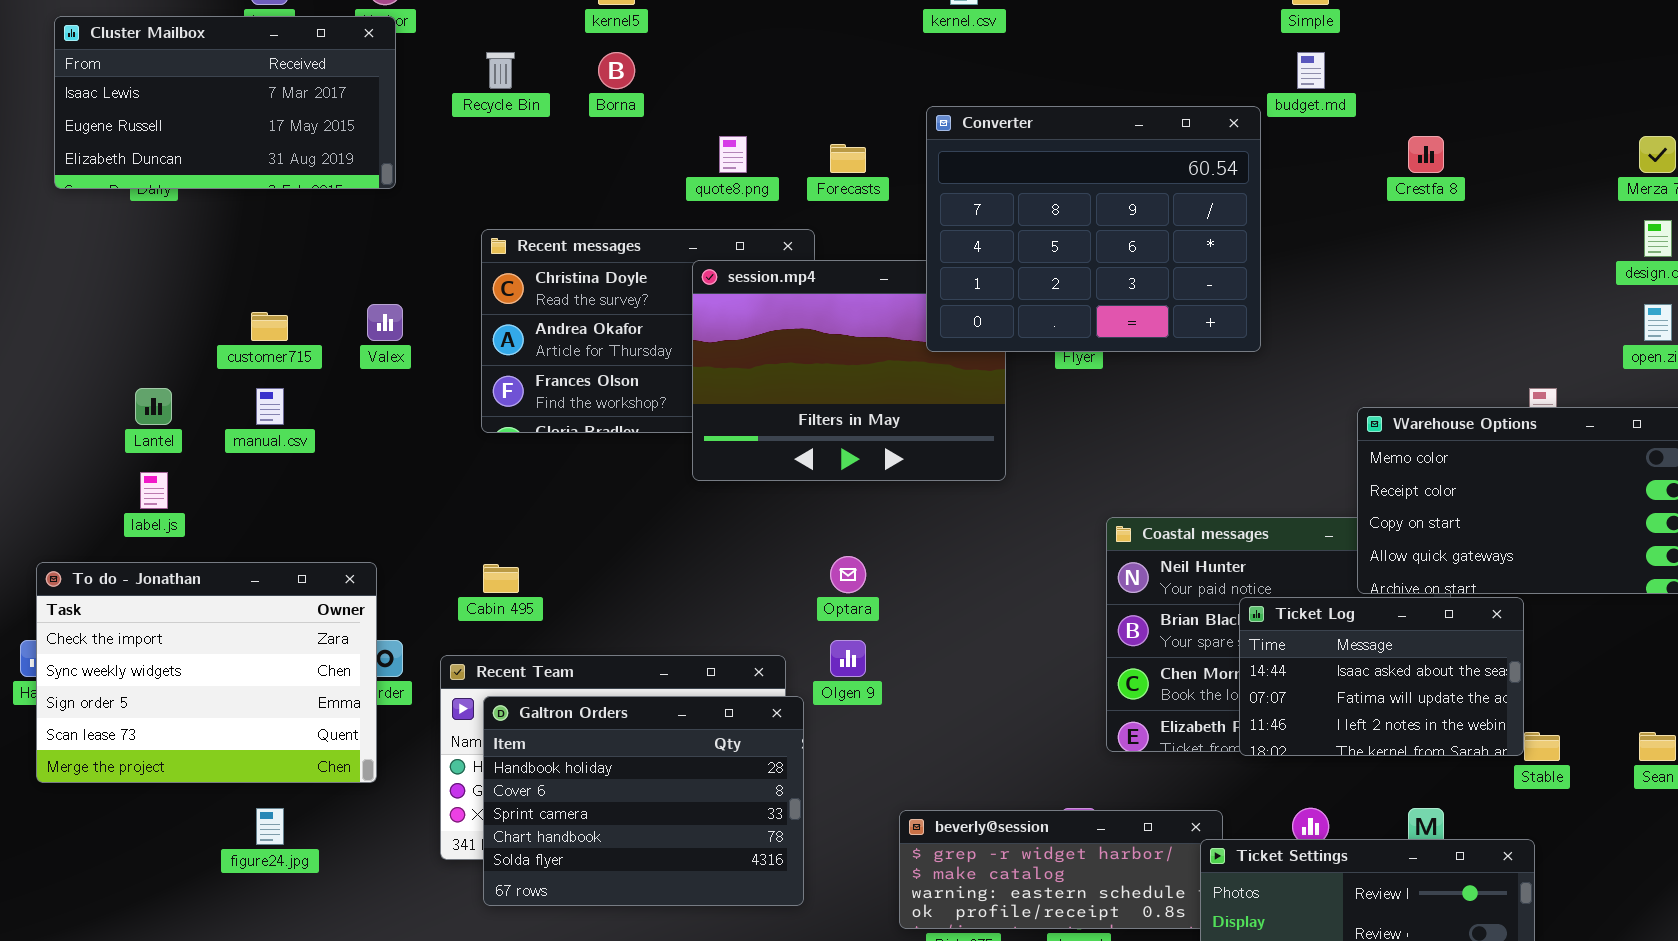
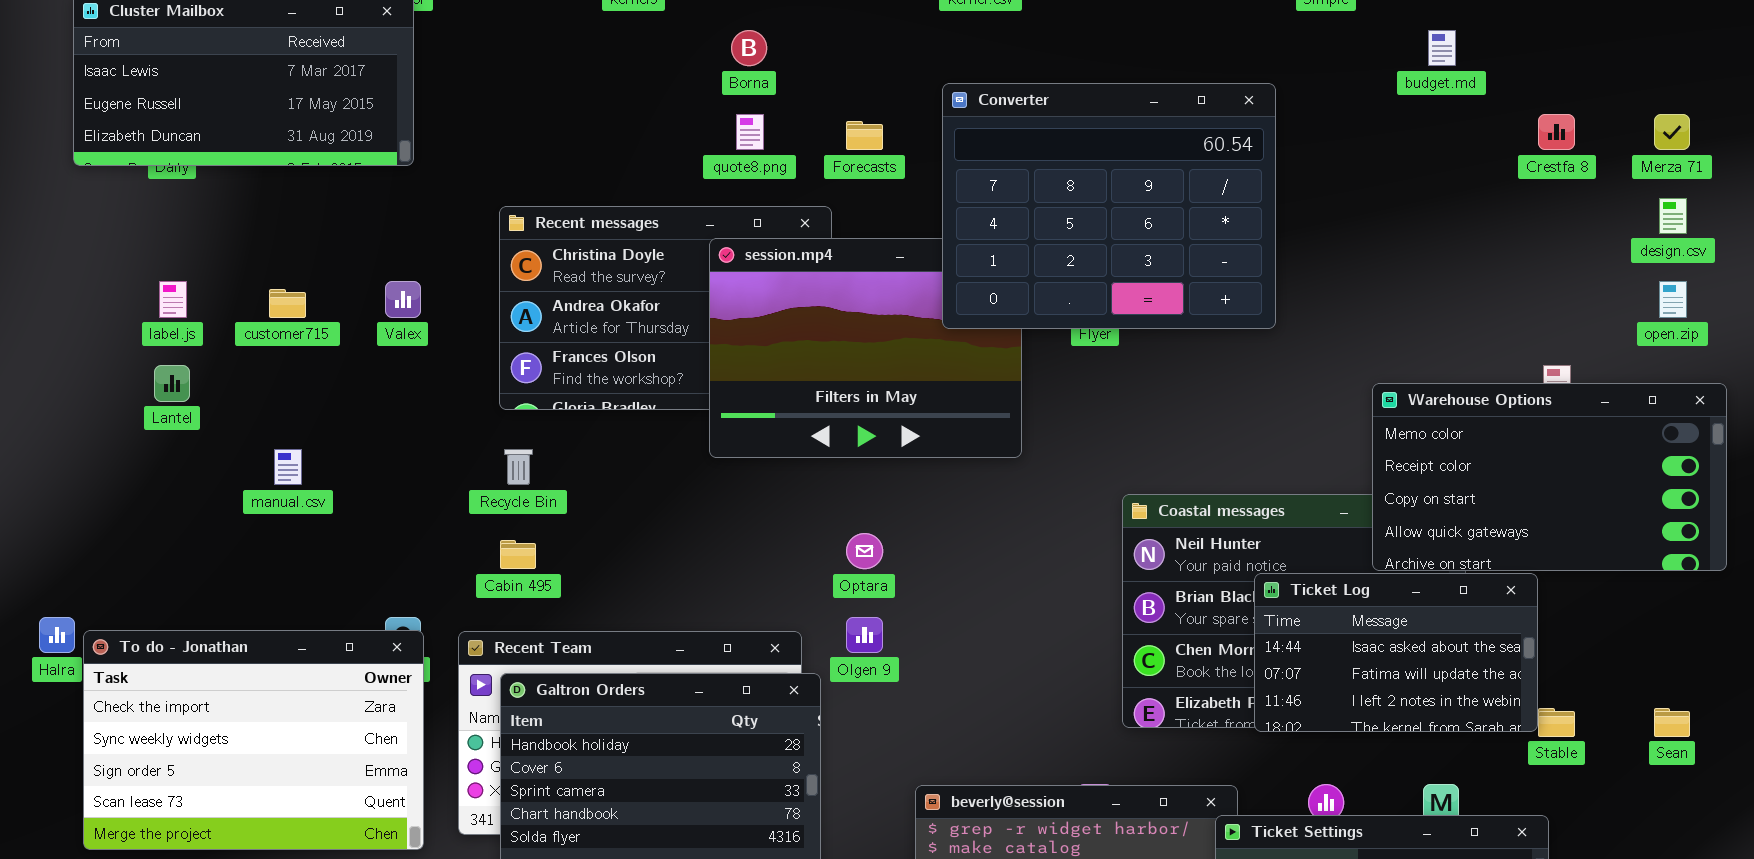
Recycle Bin: [486,52,515,89] -> [504,449,533,485], moved
Borna: [598,52,635,89] -> [731,30,767,66], moved
budget.md: [1297,52,1325,89] -> [1428,30,1456,66], moved
Crestfa 8: [1408,136,1444,173] -> [1538,114,1575,150], moved
manual.csv: [256,388,284,425] -> [274,449,302,485], moved
label.js: [140,472,168,509] -> [159,281,187,318], moved
To do - Jonathan: [36,562,377,783] -> [83,630,424,850], moved

